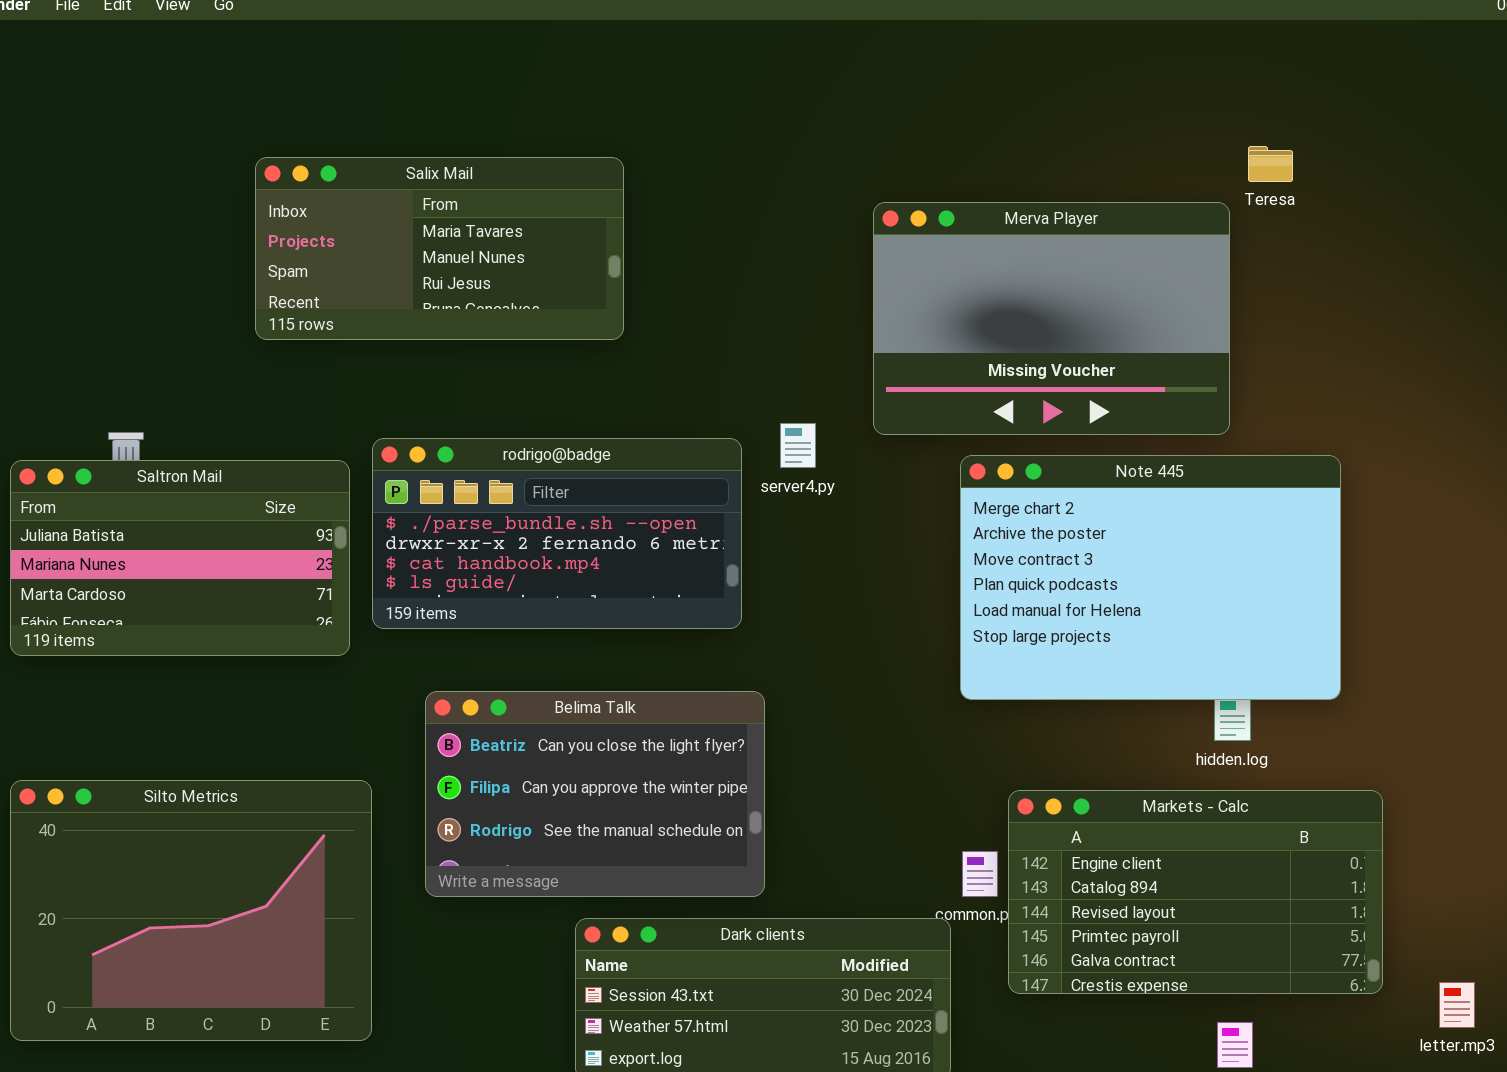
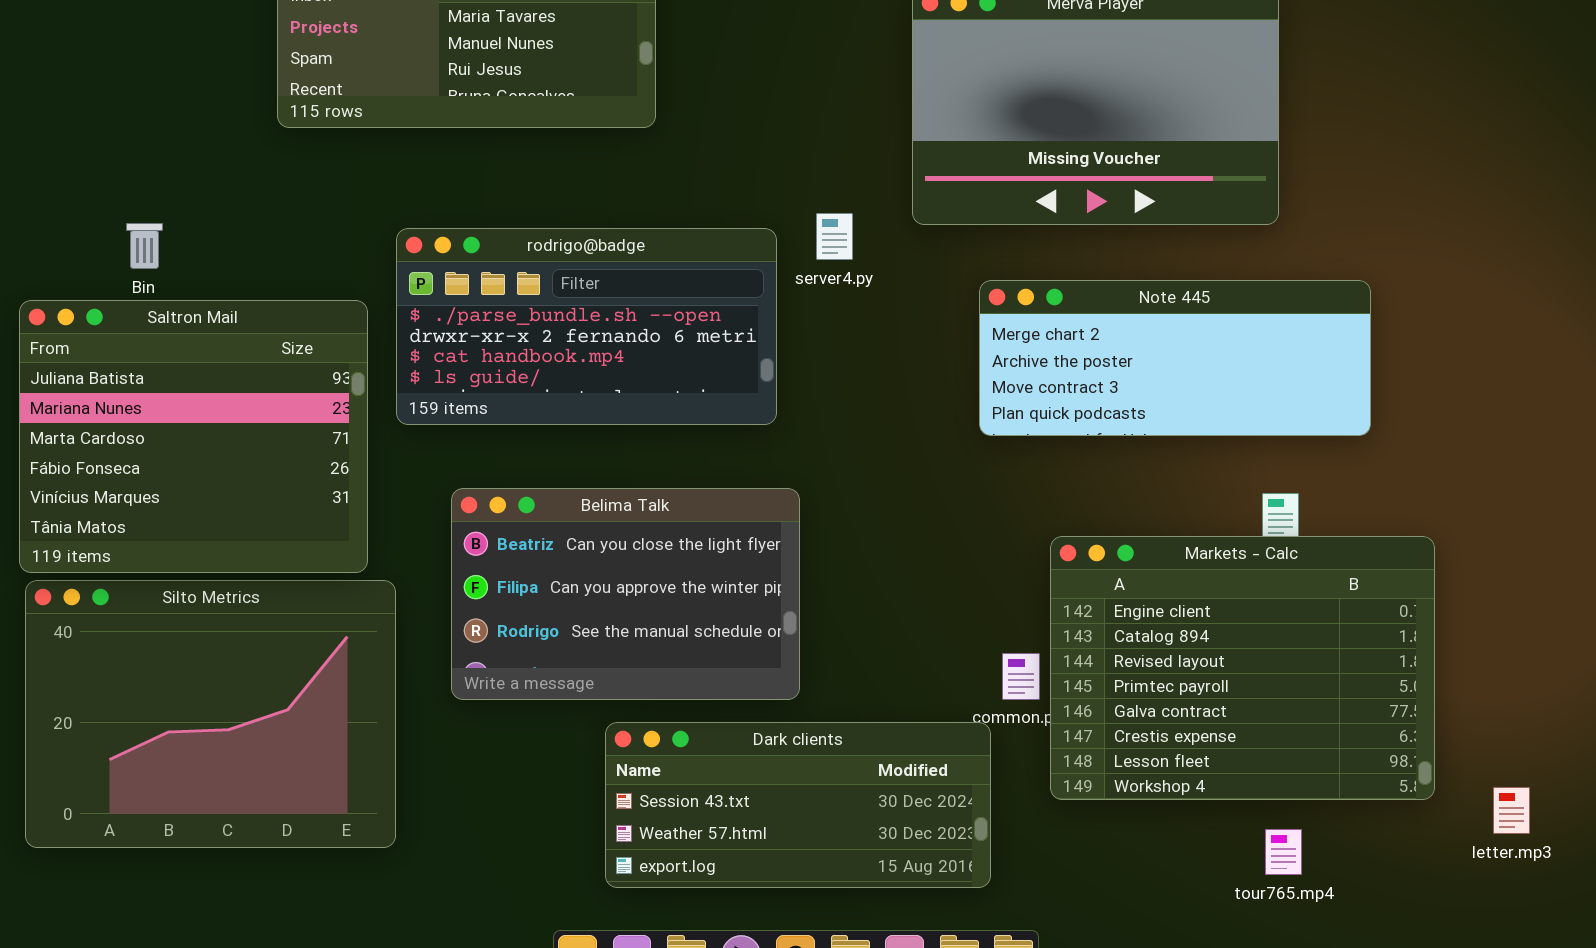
Note 445: [960,455,1341,700] -> [979,280,1371,436], moved, resized
Saltron Mail: [10,460,350,656] -> [19,300,368,573], moved, resized
Markets - Calc: [1008,790,1383,994] -> [1050,536,1435,800], resized

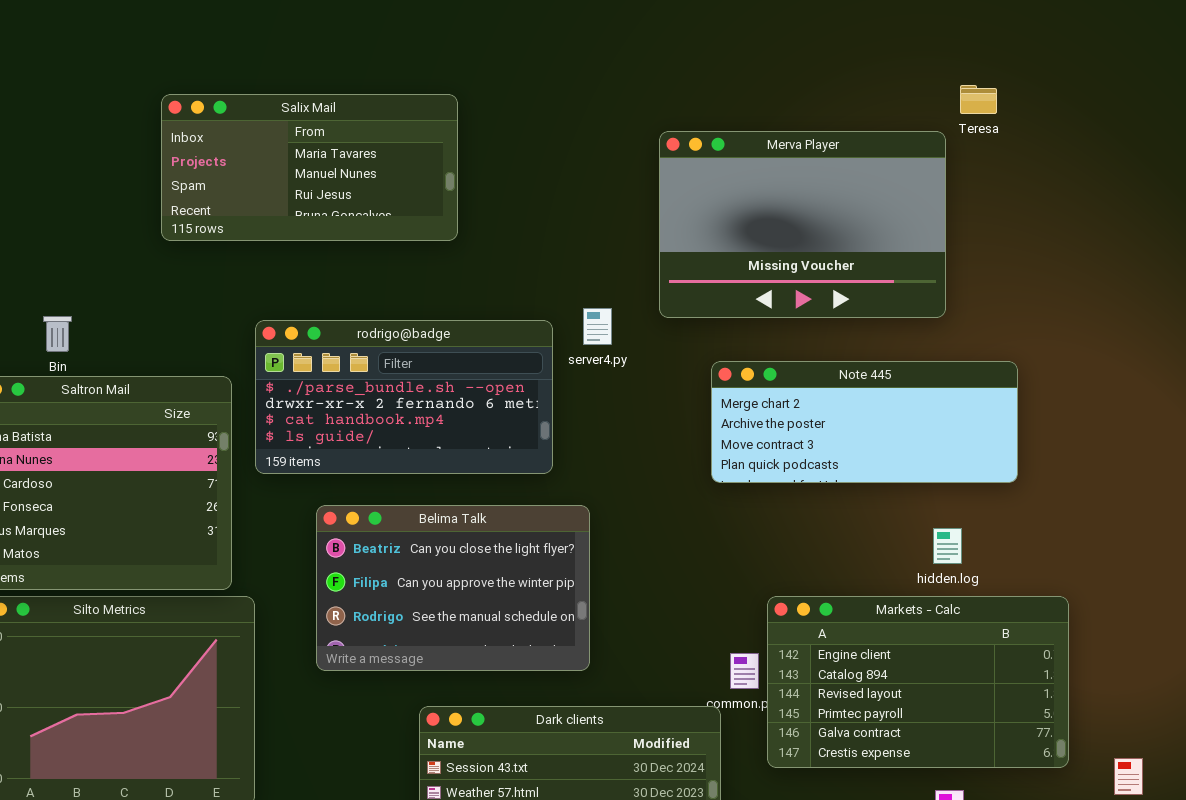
Belima Talk: [451,488,800,700] -> [316,505,590,671], moved
Markets - Calc: [1050,536,1435,800] -> [767,596,1069,768], resized

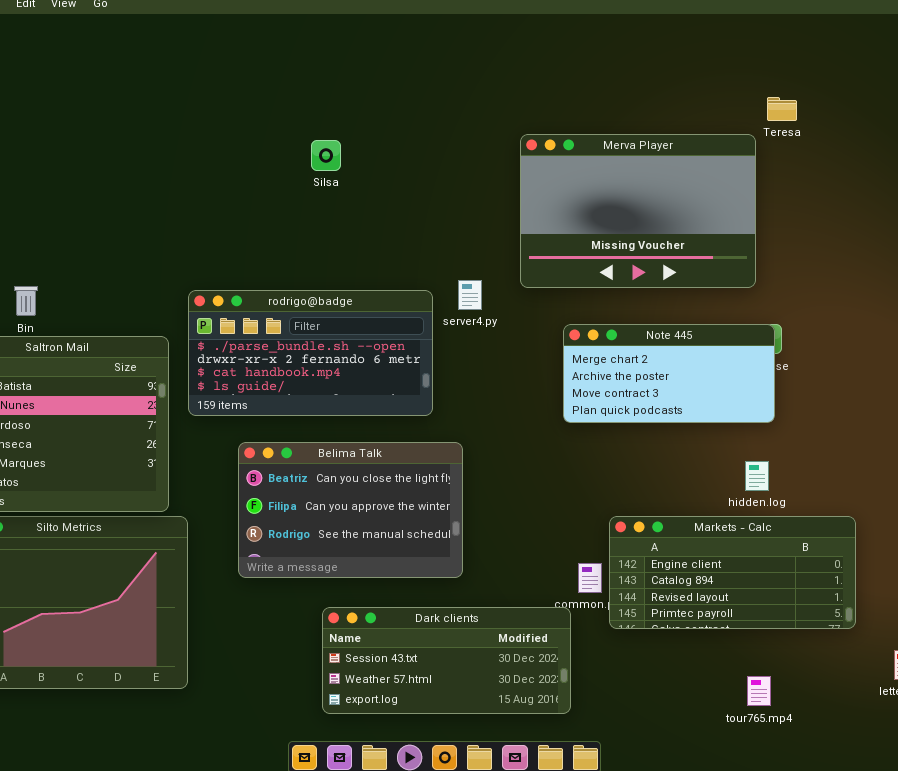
Salix Mail: [161,94,458,241] -> none, closed
Note 445: [711,361,1018,483] -> [563,324,775,423], resized
Markets - Calc: [767,596,1069,768] -> [609,516,856,629], resized

